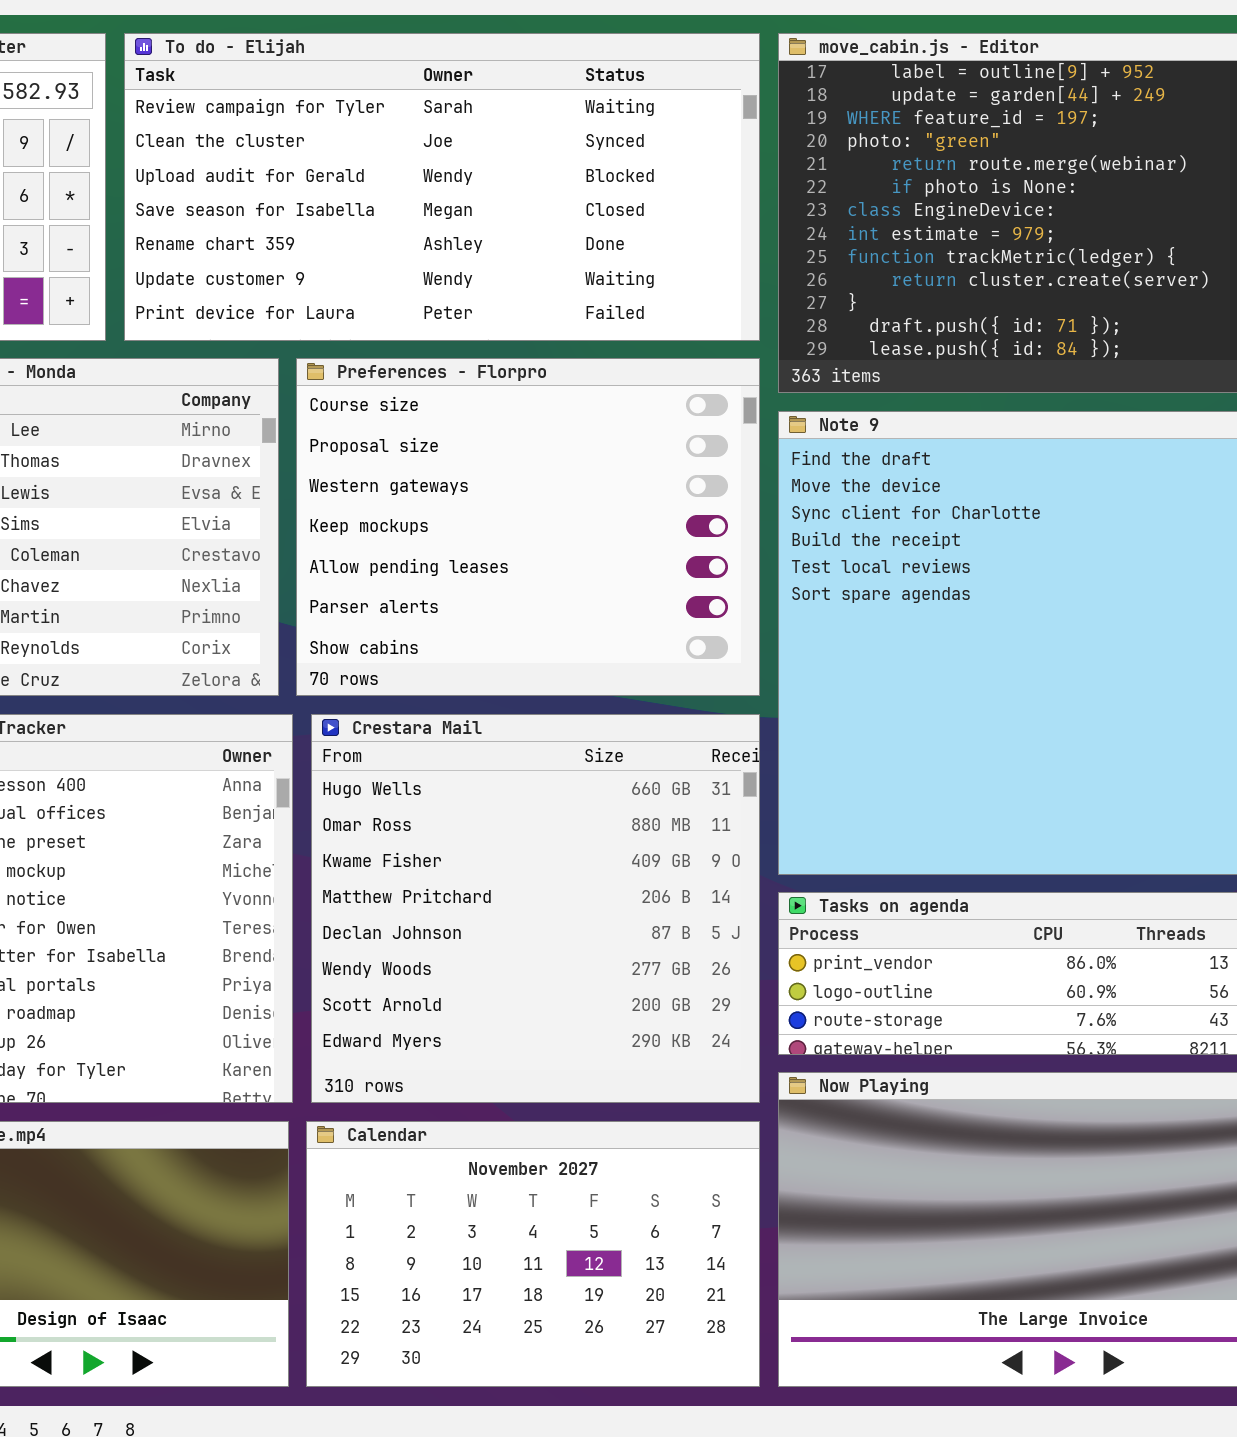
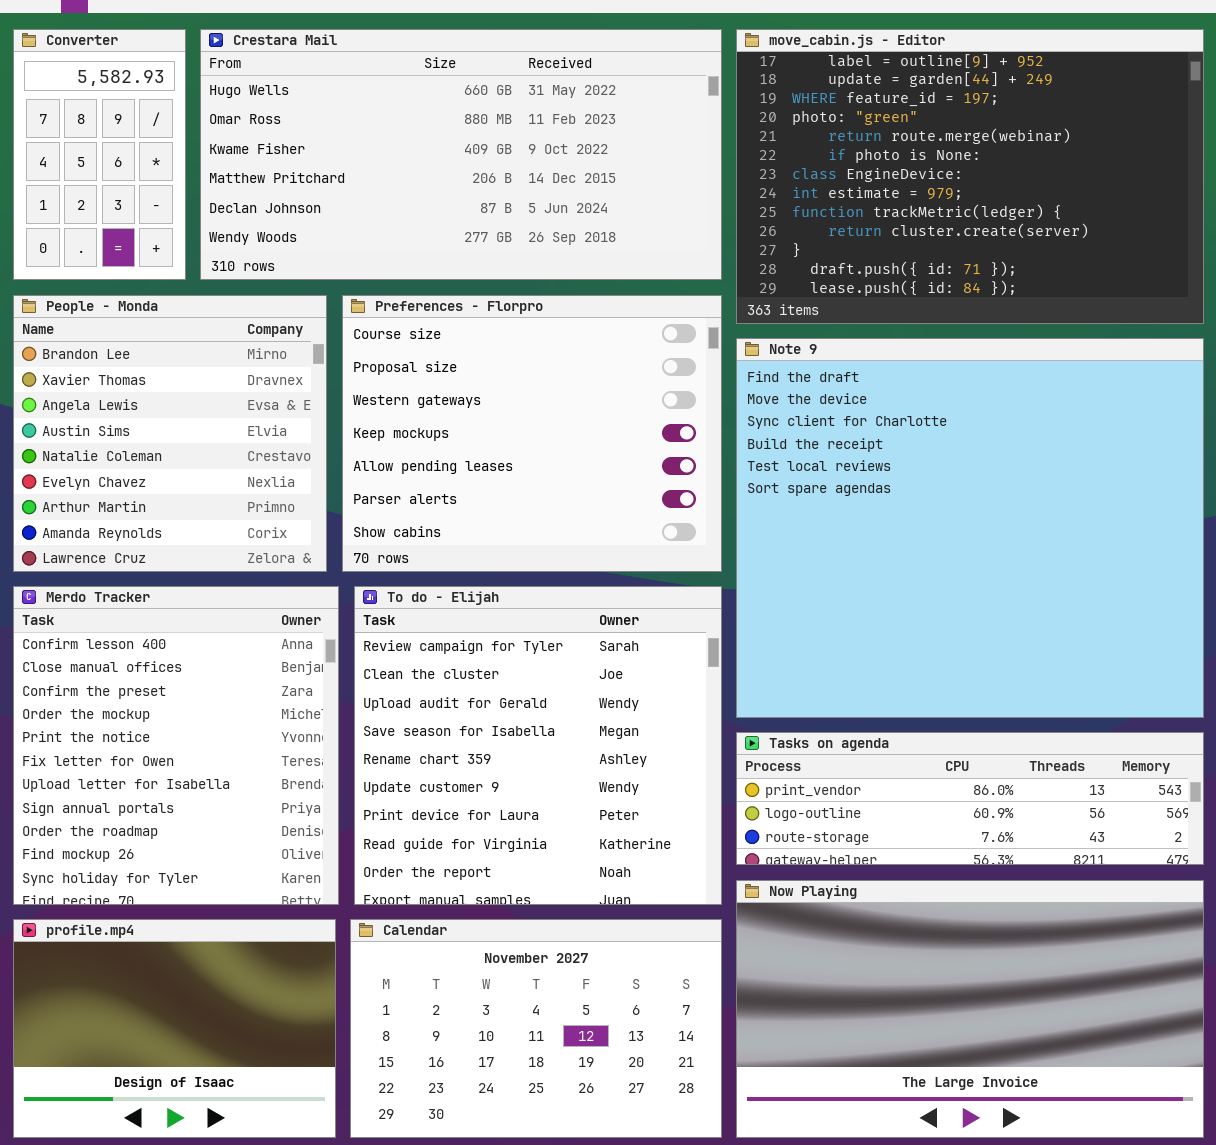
To do - Elijah: [124,33,760,341] -> [354,586,722,905], moved, resized
Crestara Mail: [311,714,760,1103] -> [200,29,722,280], moved, resized

